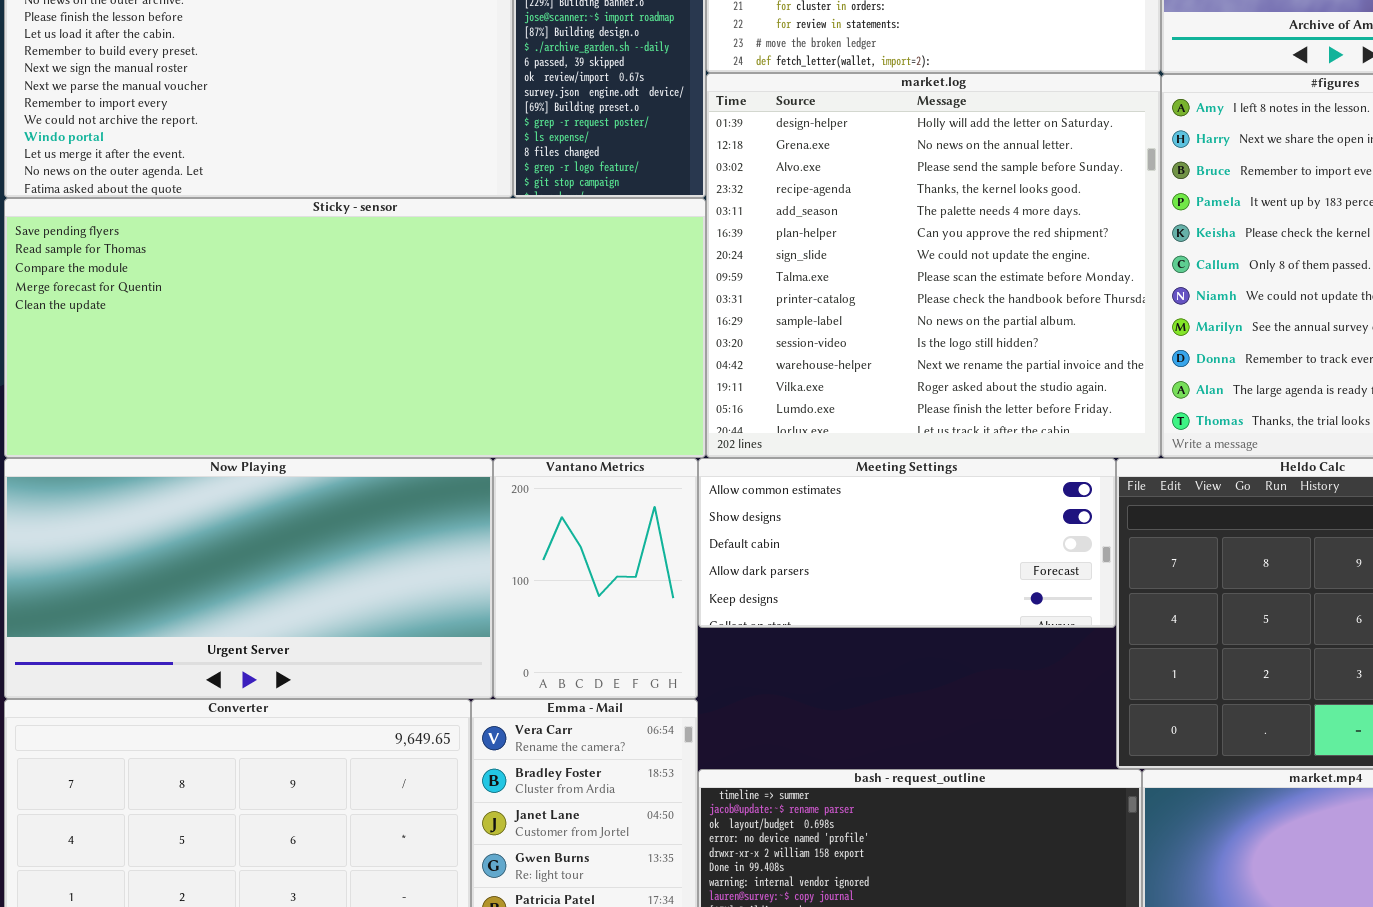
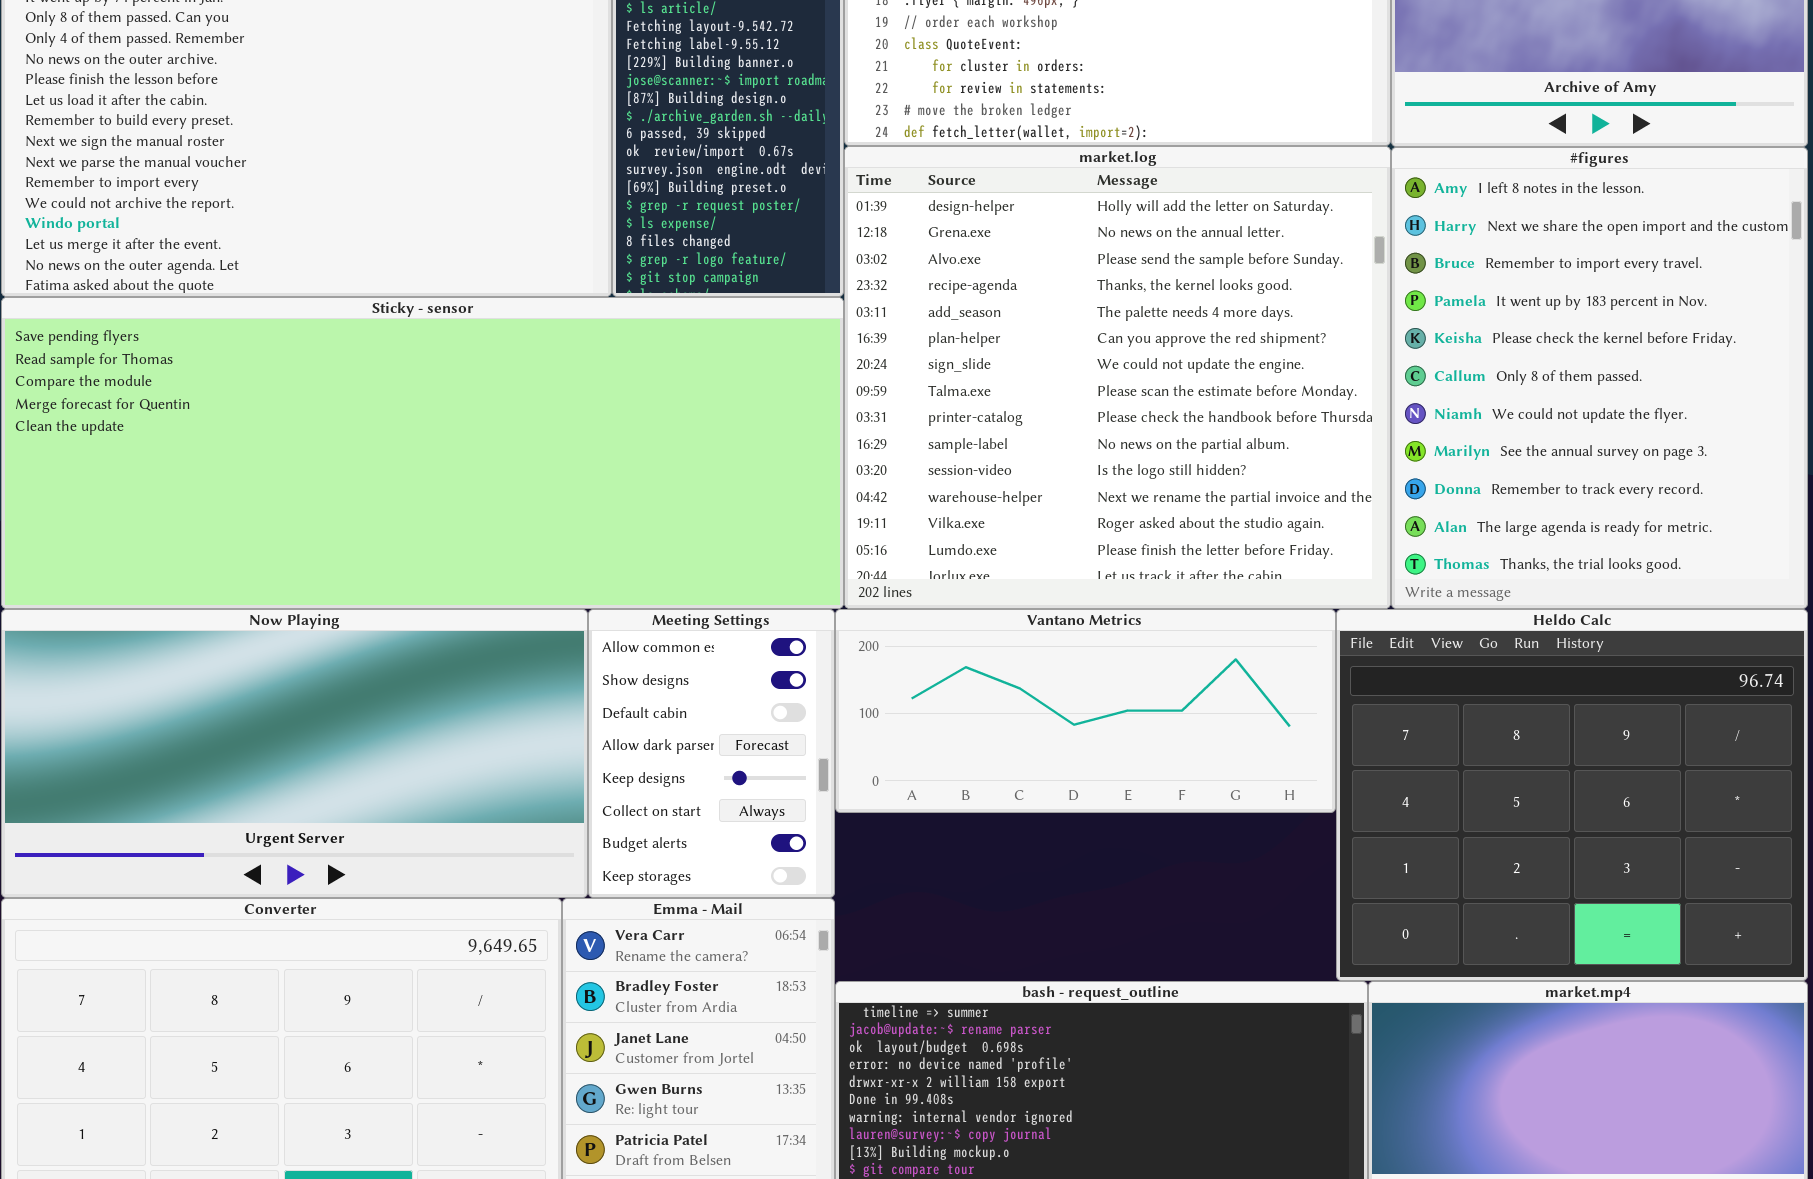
Vantano Metrics: [493,458,698,699] -> [835,609,1336,813], moved, resized
Meeting Settings: [698,458,1116,628] -> [588,609,835,898], moved, resized

